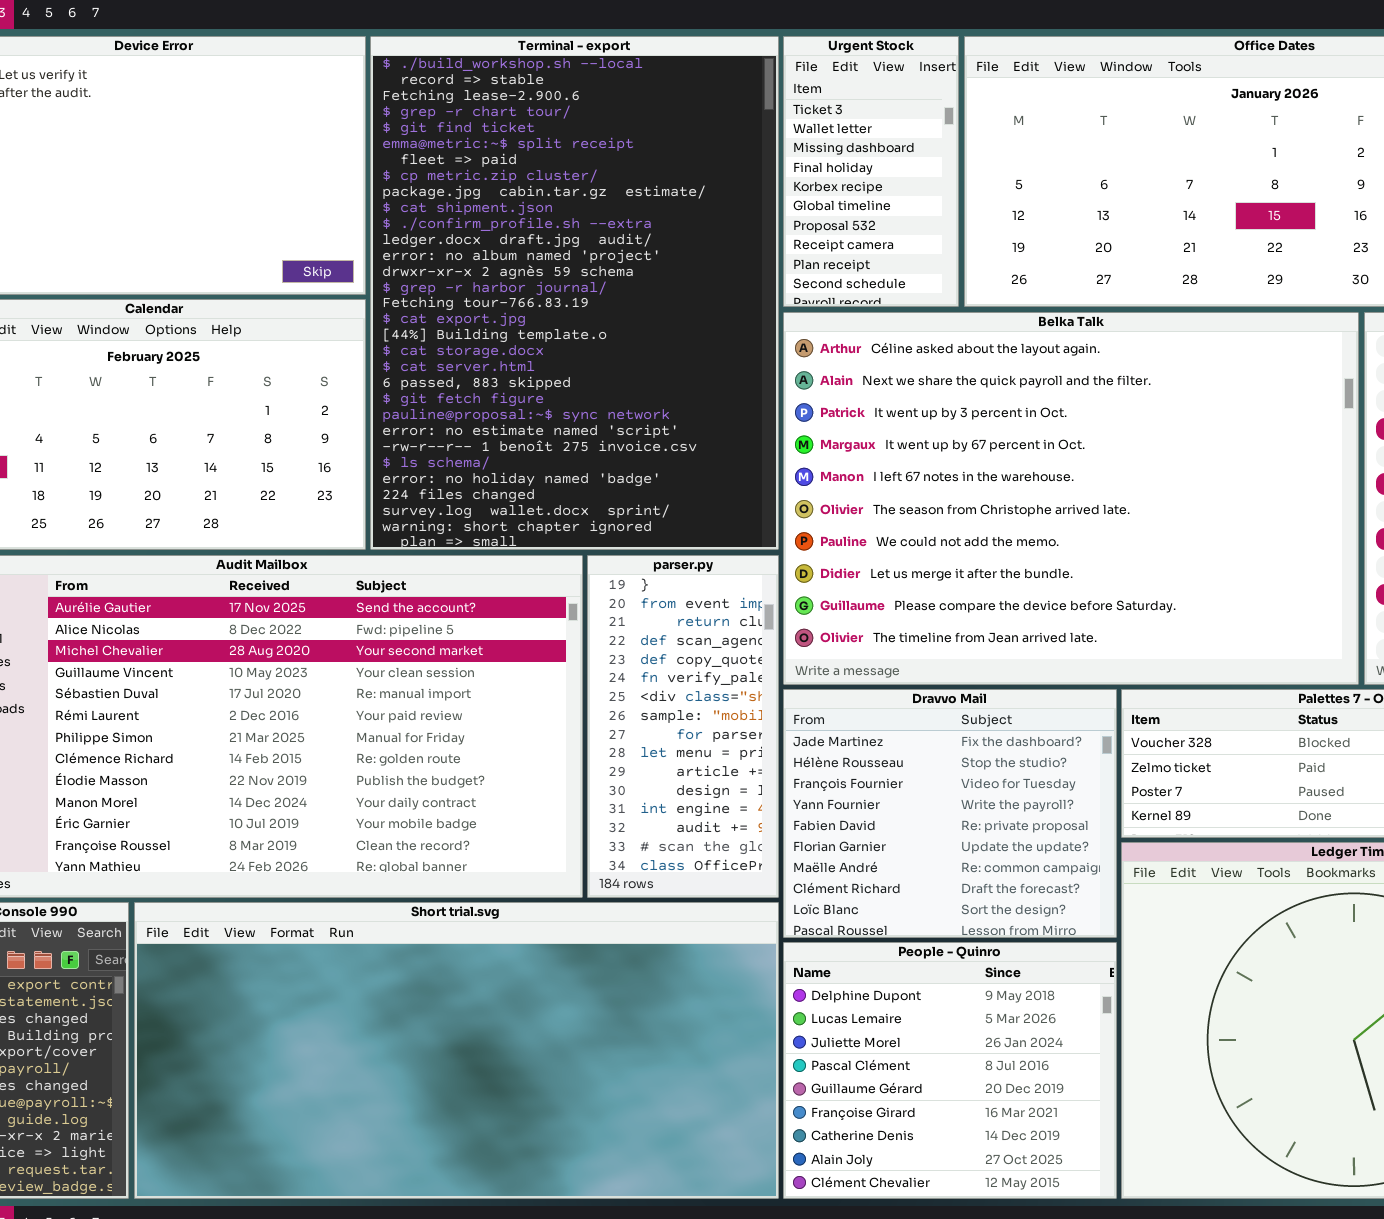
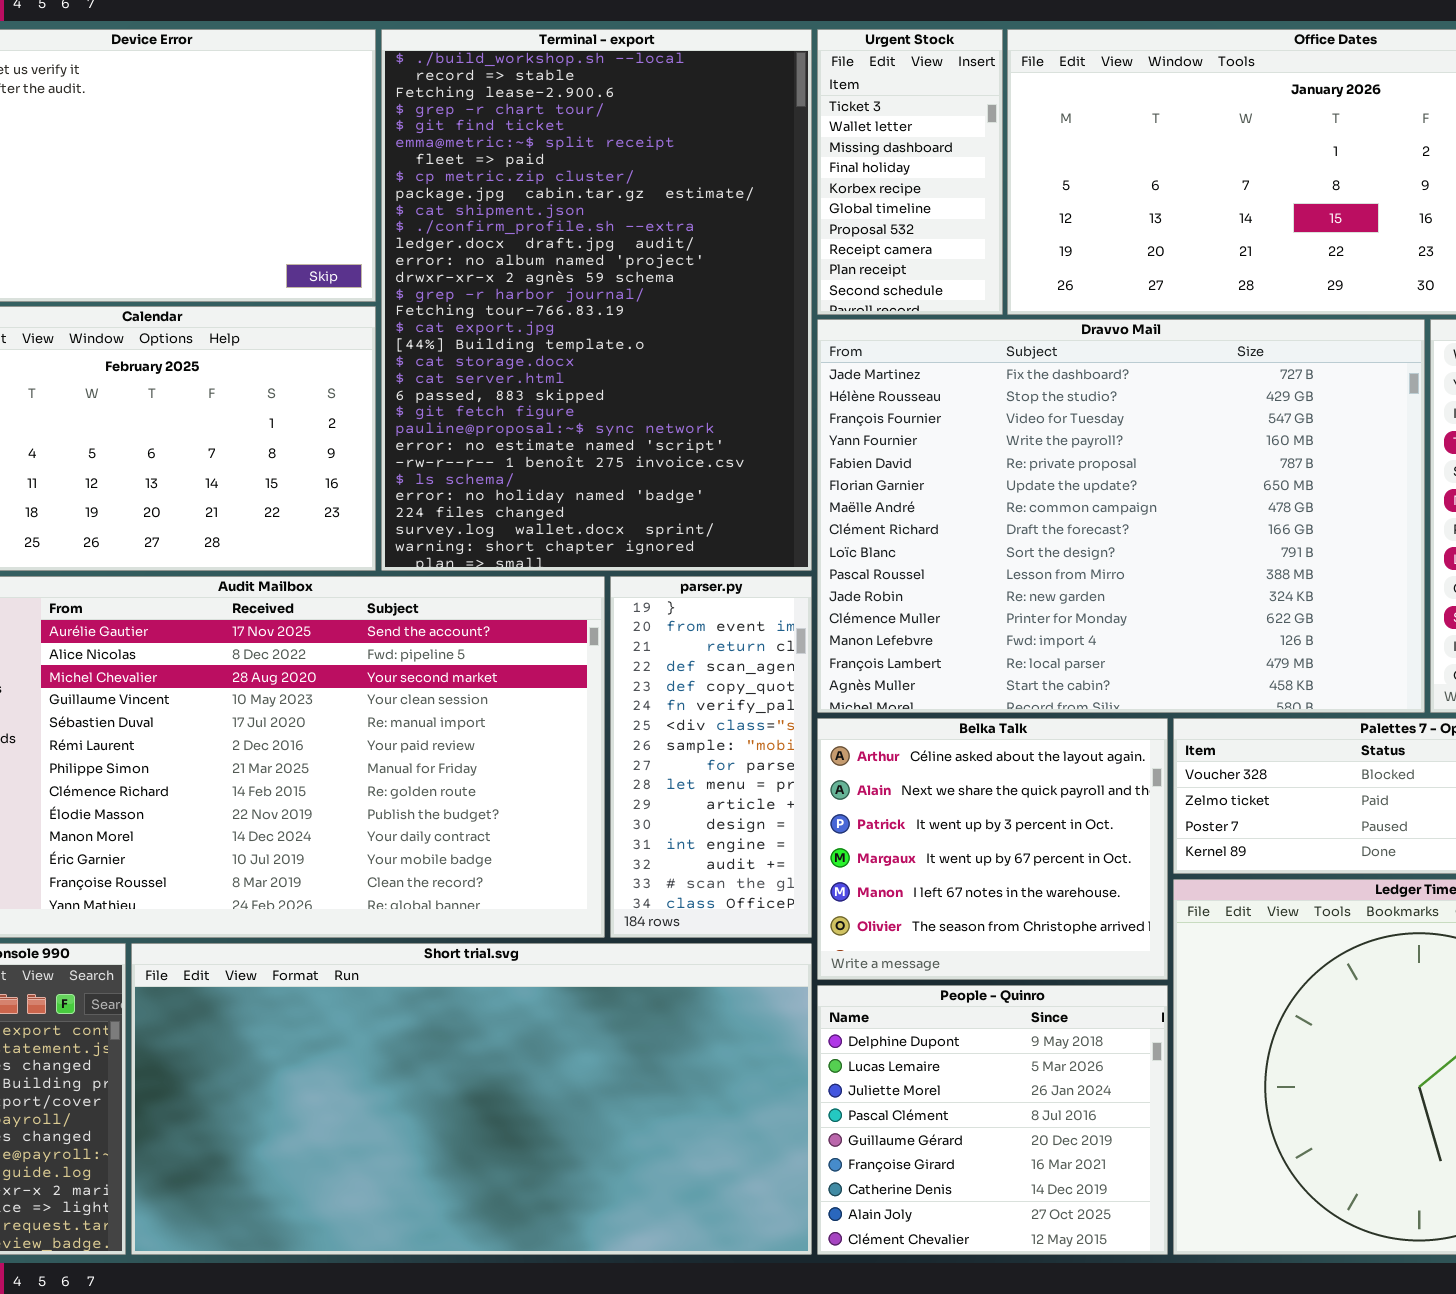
Belka Talk: [783,312,1359,685] -> [817,718,1168,980], moved, resized
Dravvo Mail: [783,689,1117,938] -> [817,319,1425,713], moved, resized

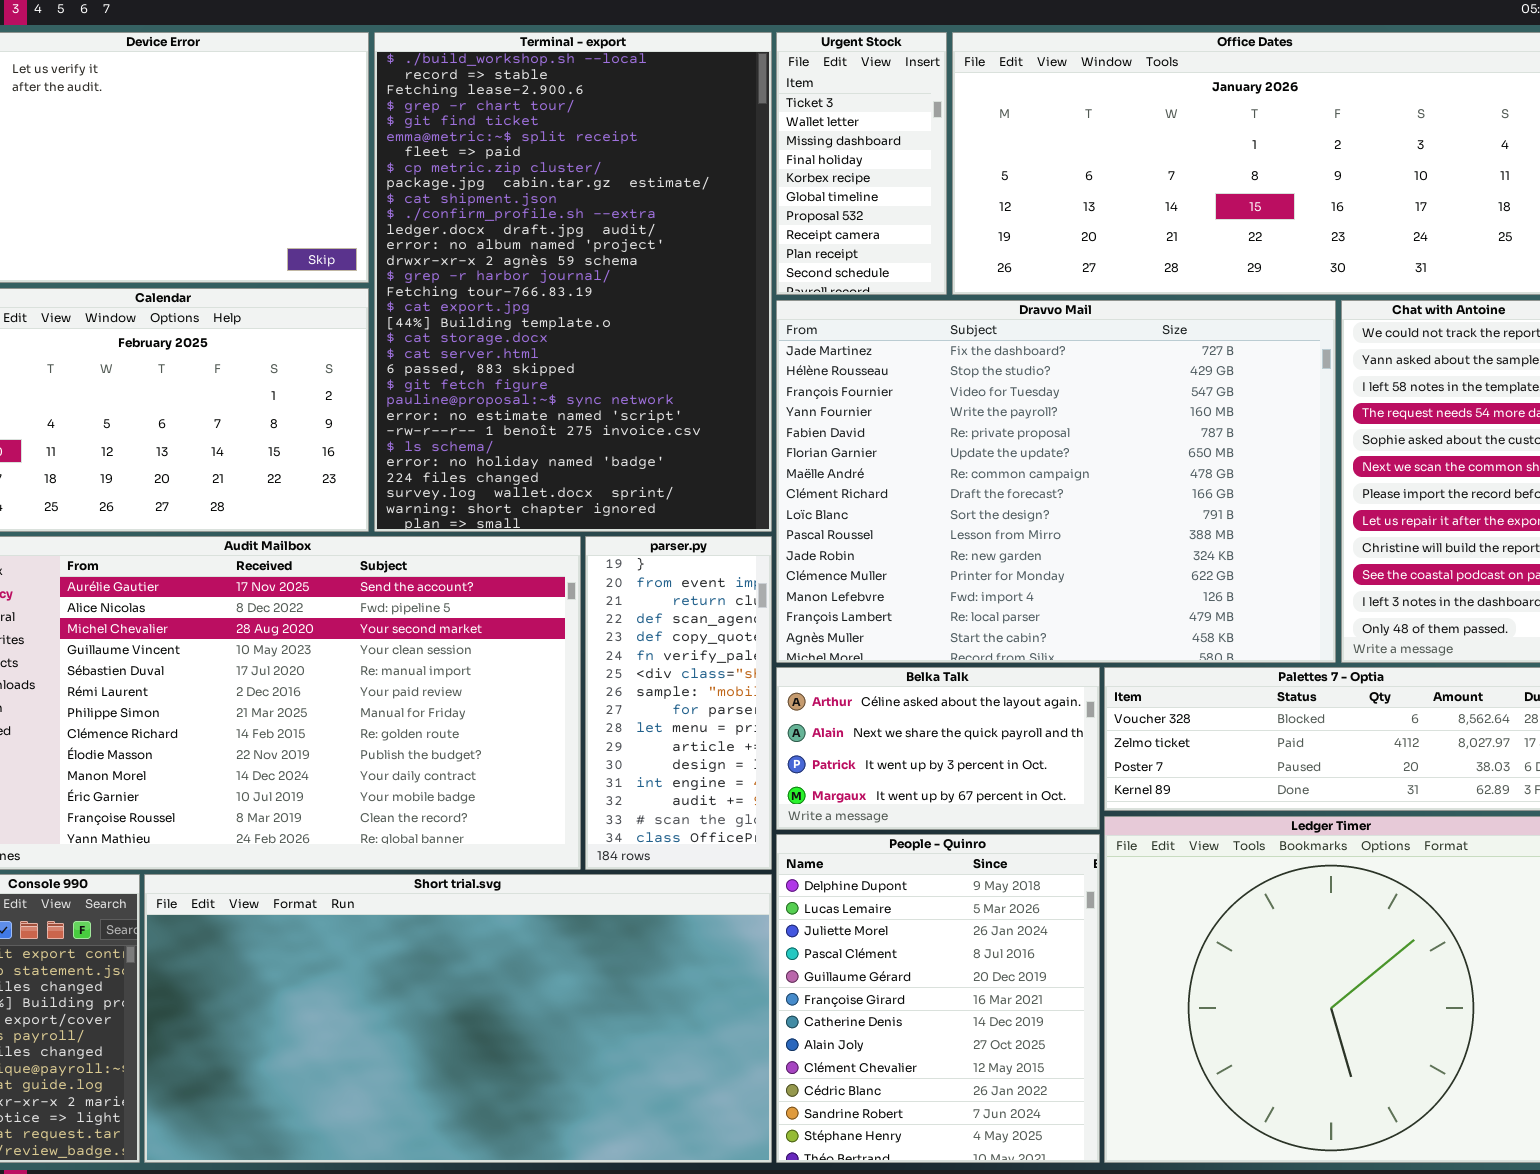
Belka Talk: [817,718,1168,980] -> [776,667,1100,830], resized
People - Quinro: [817,985,1168,1255] -> [776,834,1100,1163], resized

